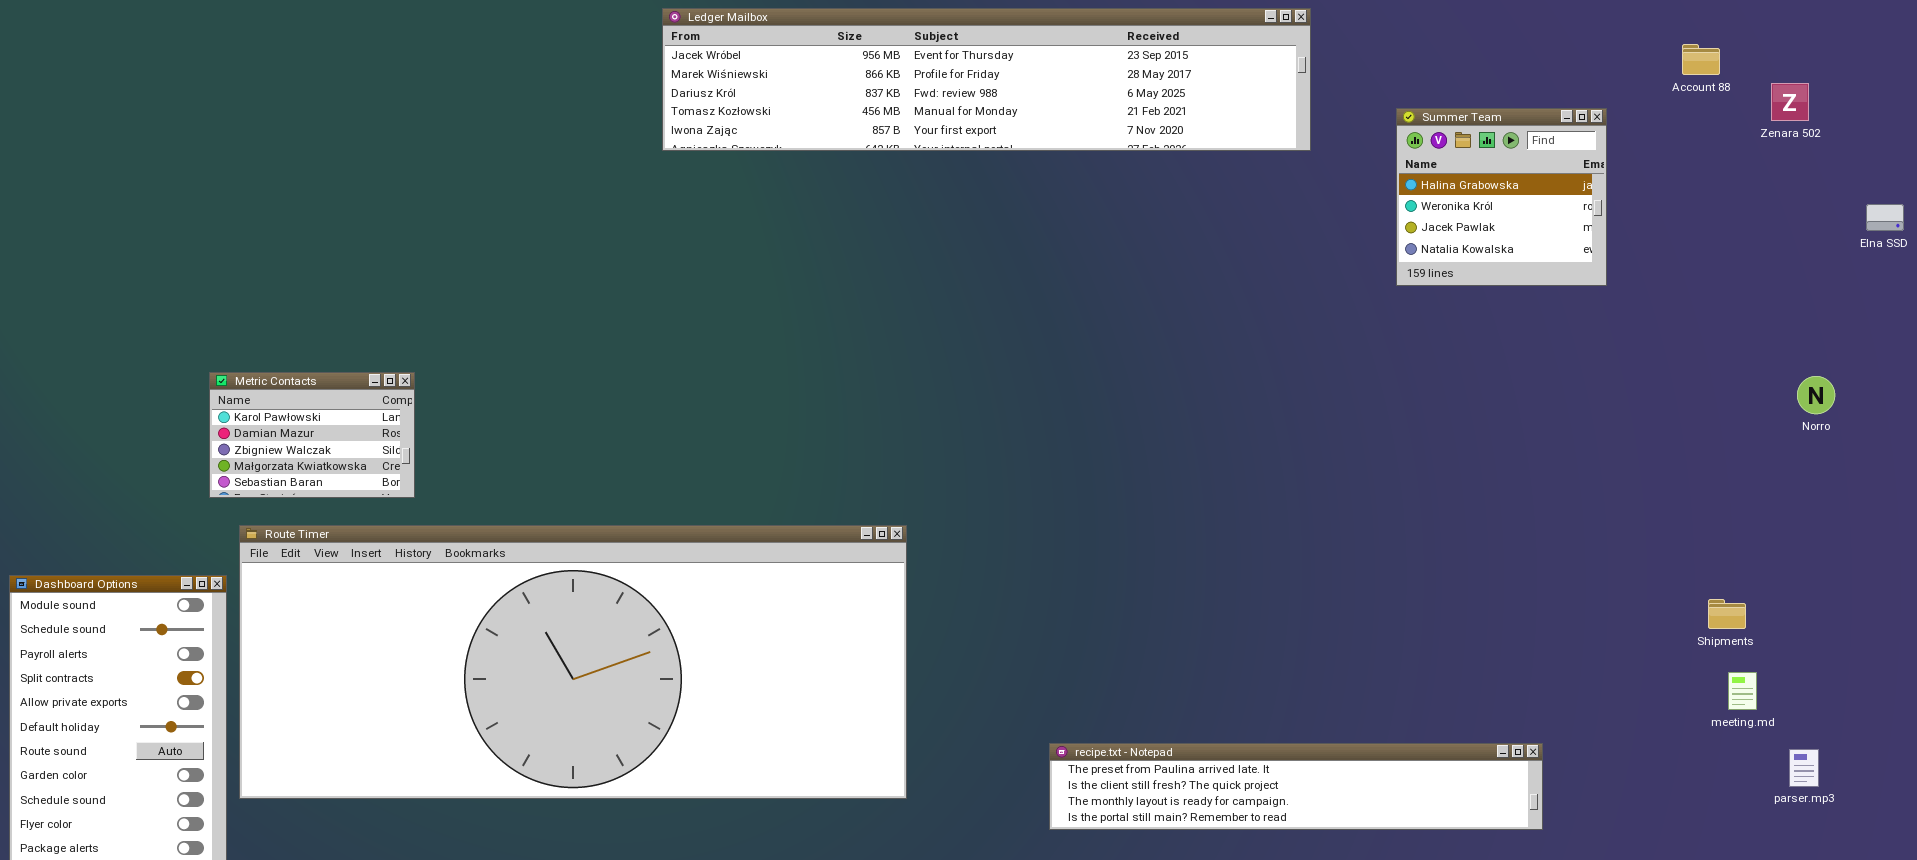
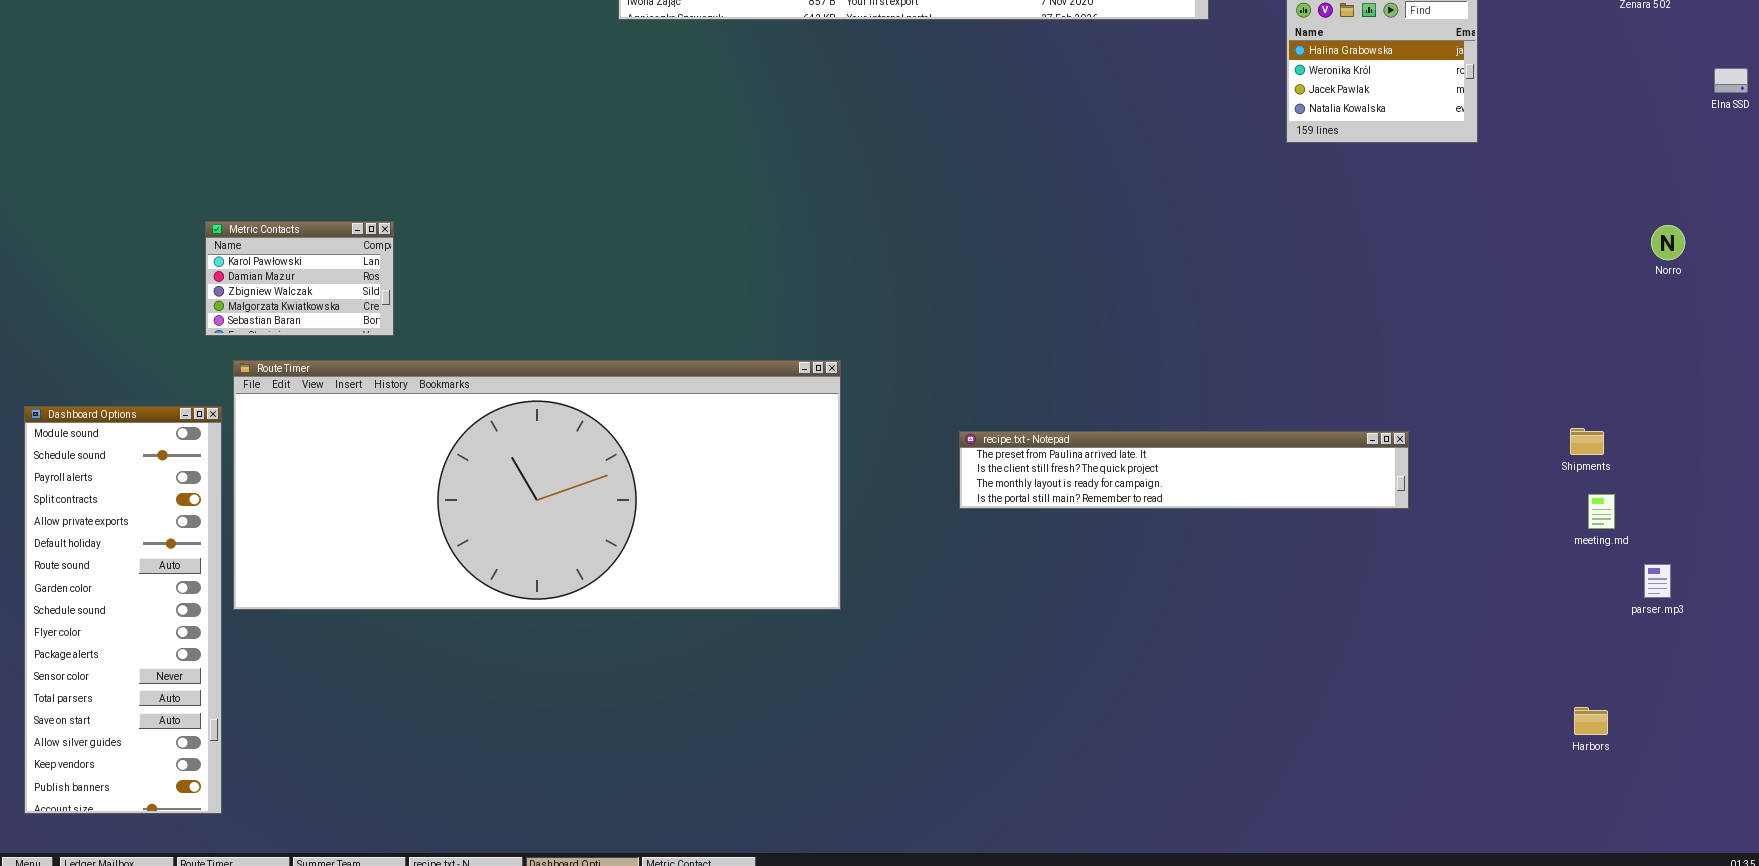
recipe.txt - Notepad: [1049,743,1543,830] -> [959,431,1409,509], moved

